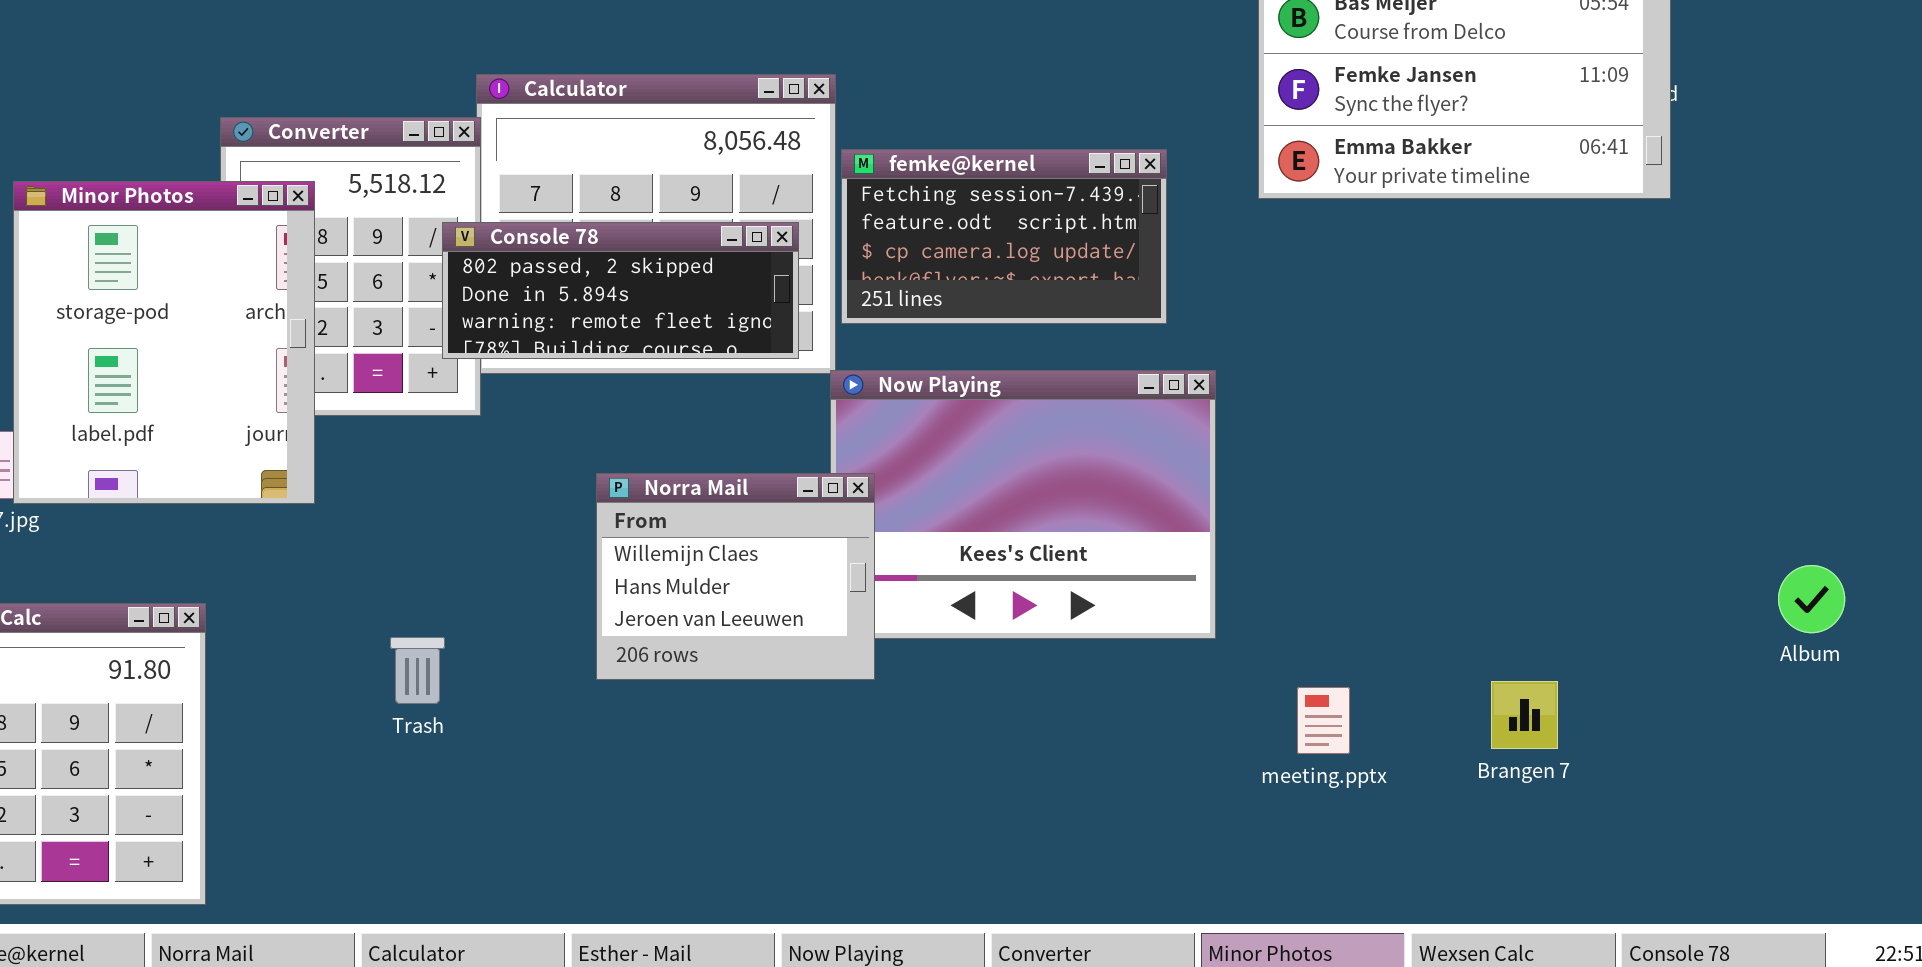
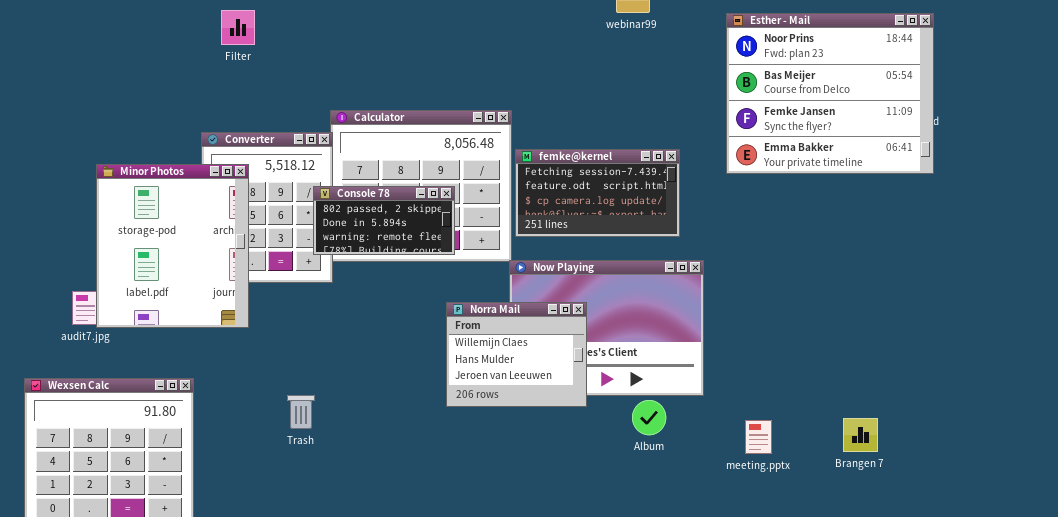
Console 78: [442,222,799,359] -> [313,186,455,255], resized
Norra Mail: [596,473,875,680] -> [446,302,587,407], moved
Album: [1778,565,1845,633] -> [632,400,666,435], moved

